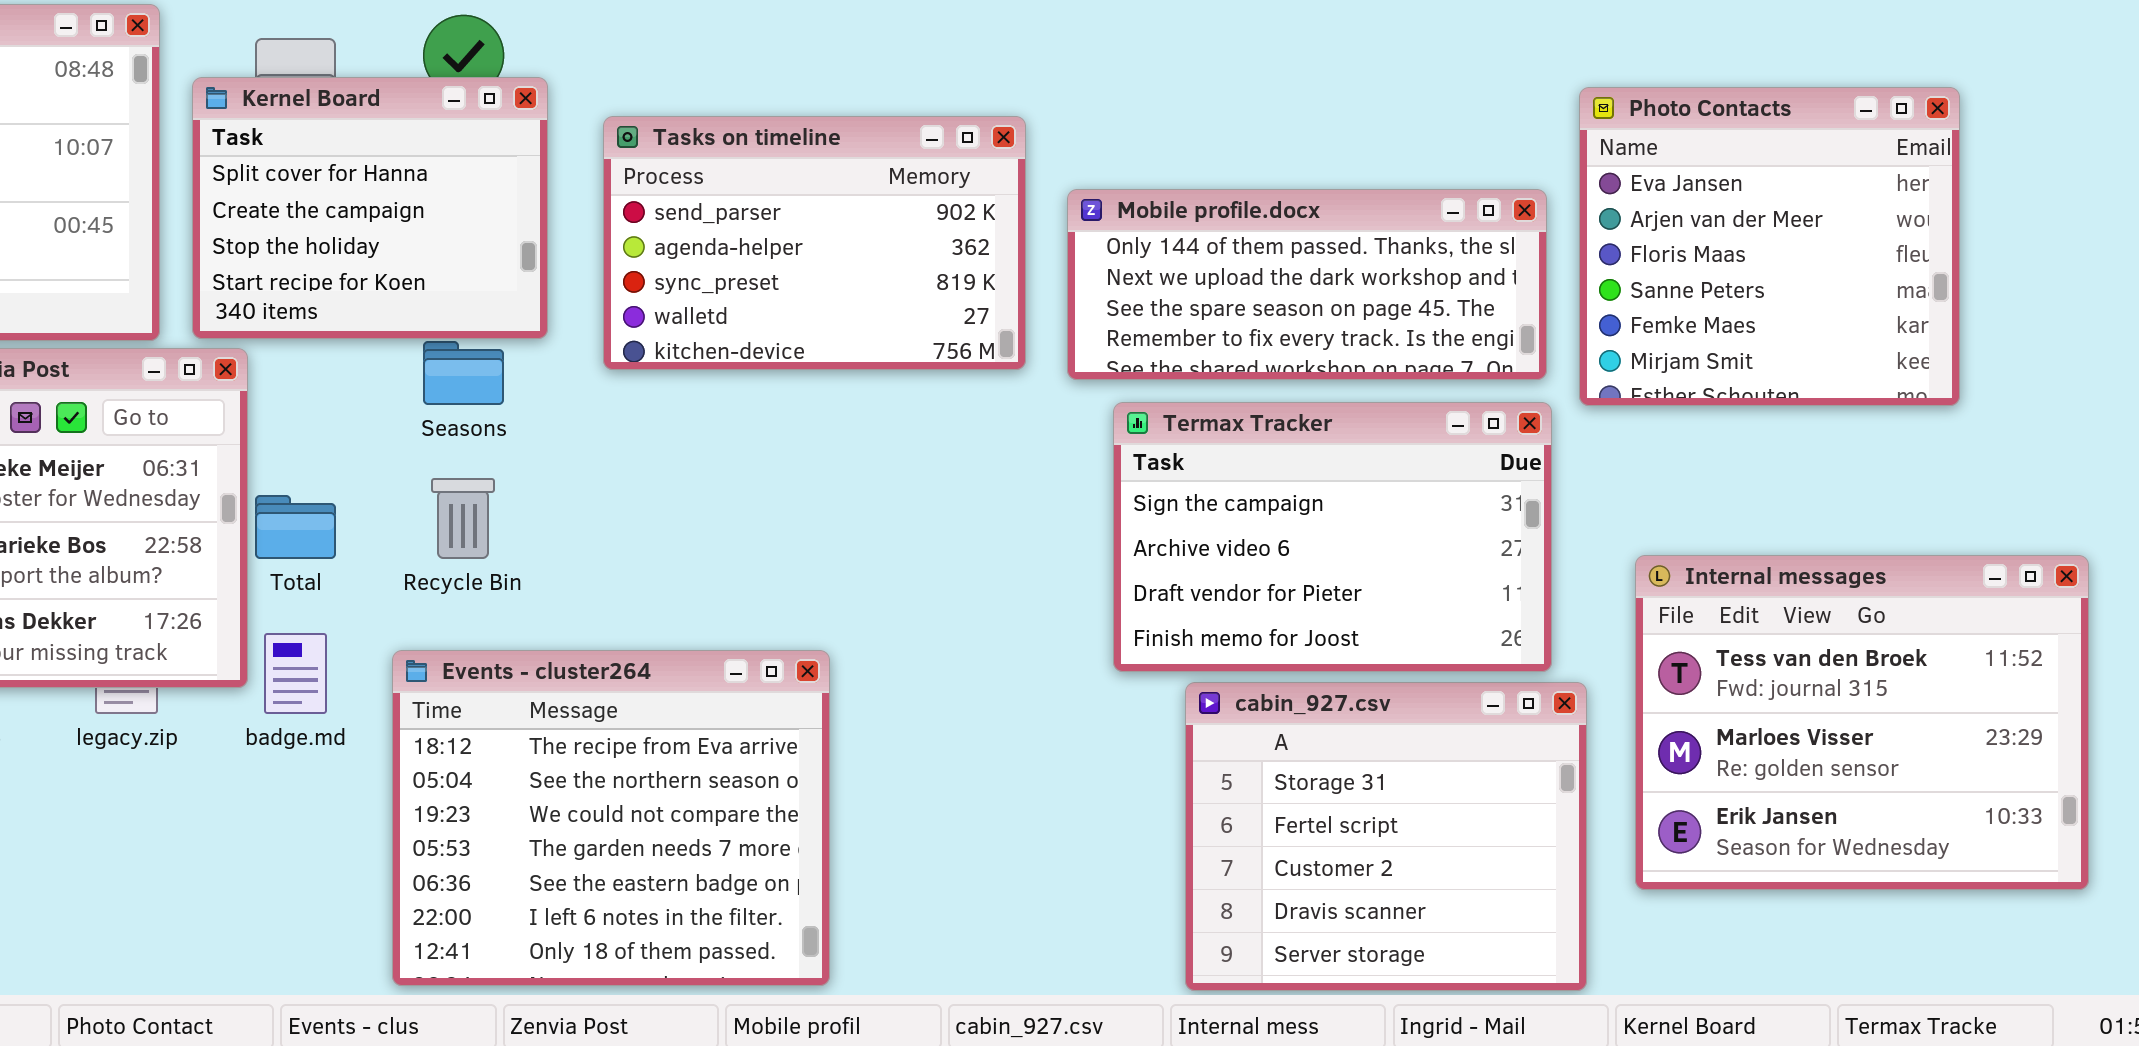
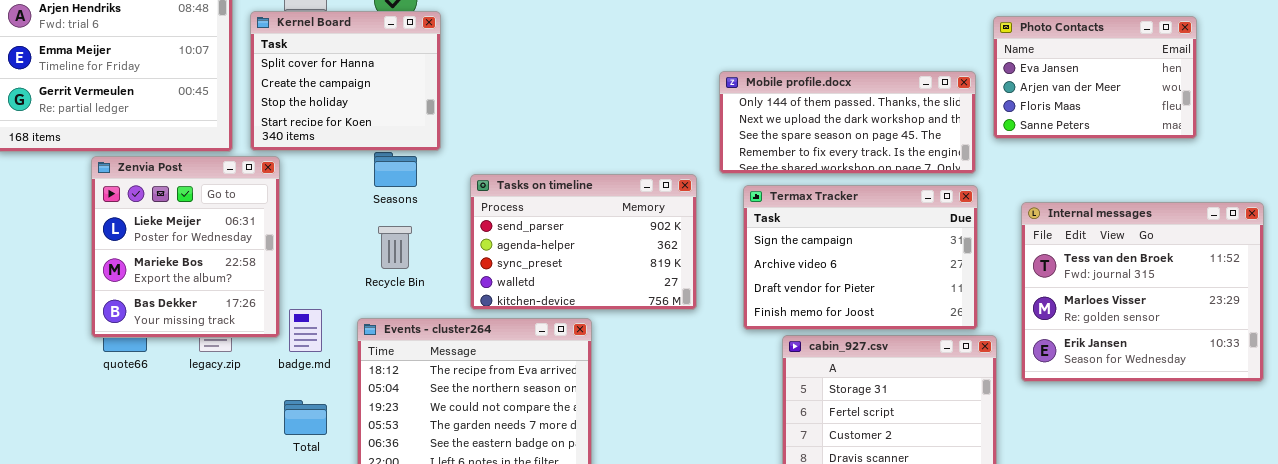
Photo Contacts: [1579,87,1960,406] -> [993,16,1197,139], resized
Tasks on timeline: [603,116,1026,370] -> [470,174,697,310], moved
Total: [255,495,336,559] -> [284,400,327,435], moved
Internal messages: [1635,555,2089,890] -> [1021,202,1264,382], moved

